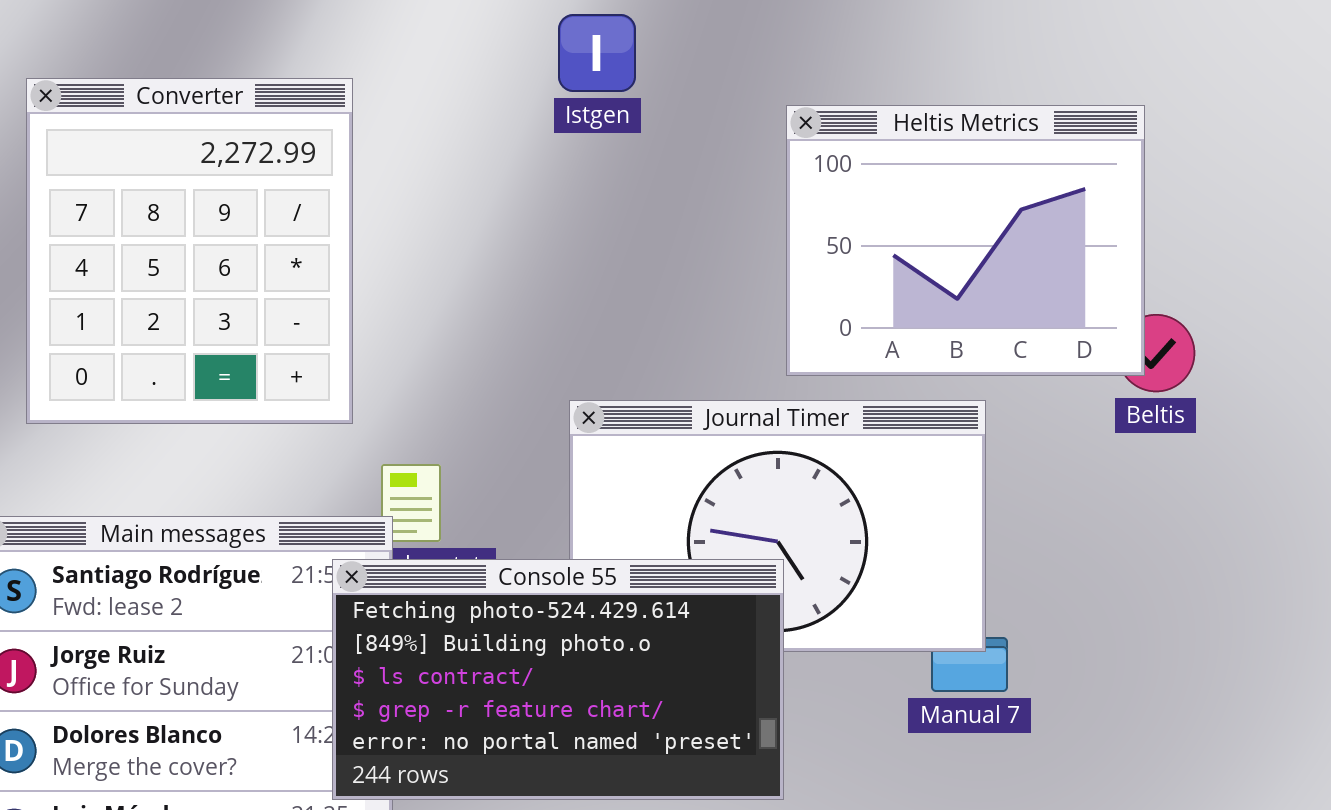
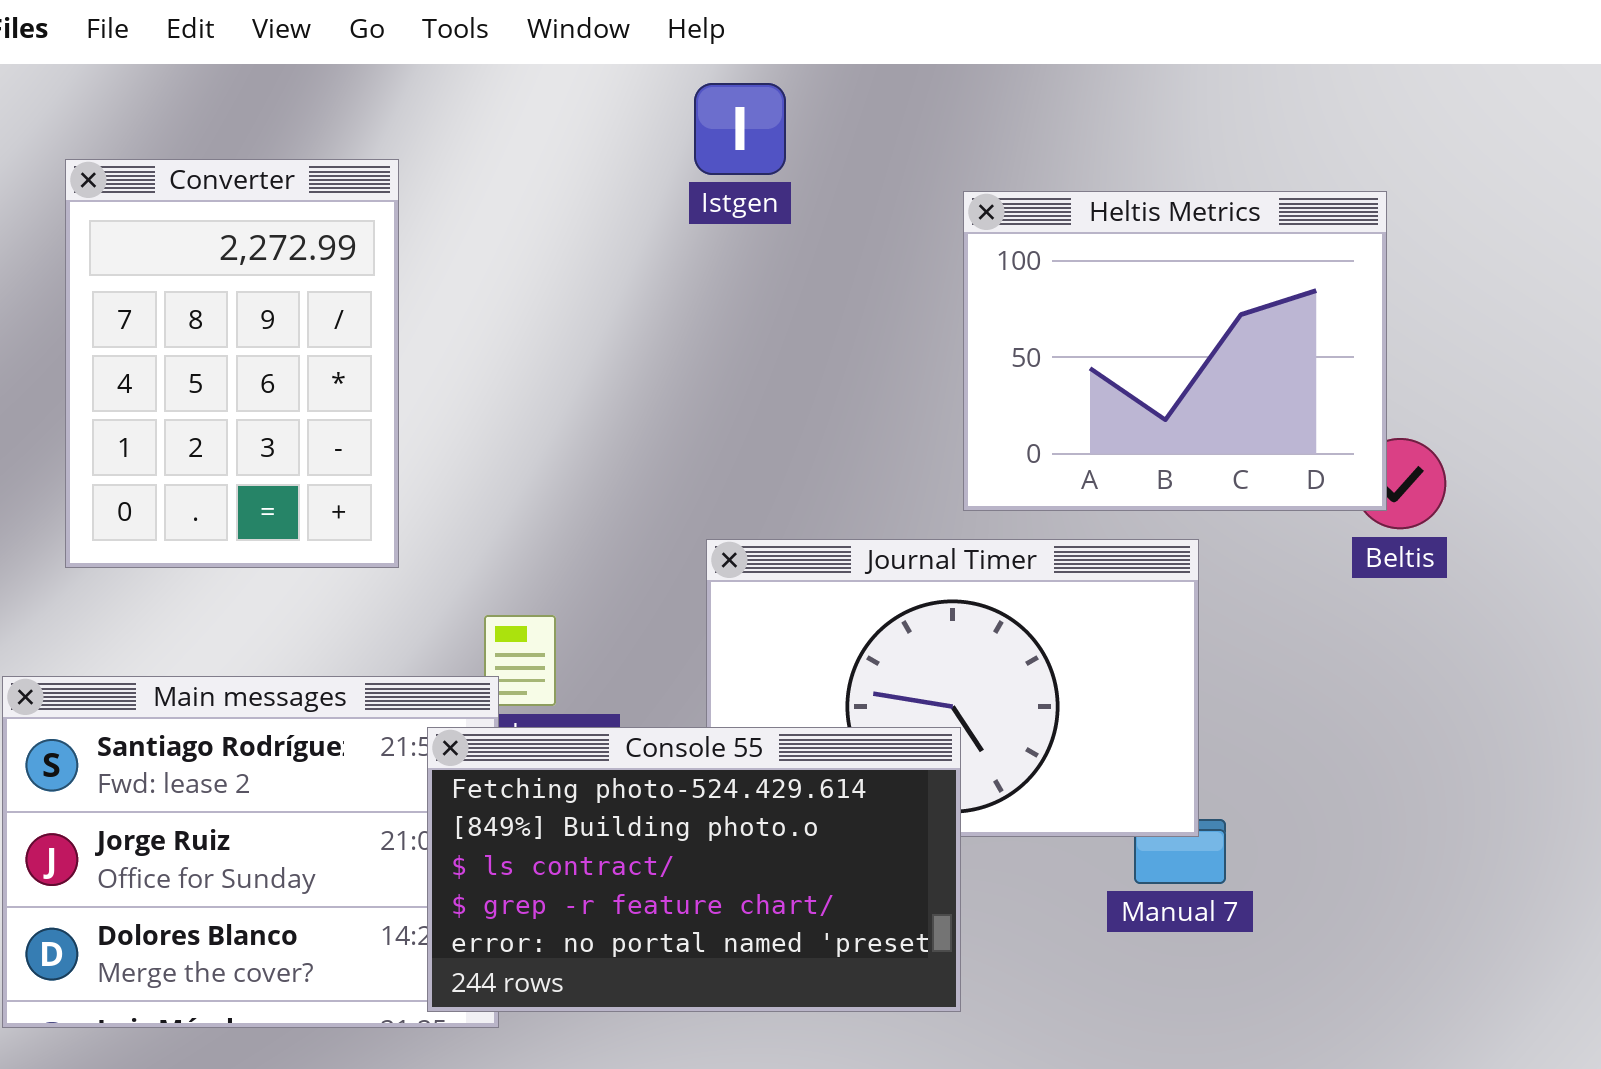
Converter: [26,78,353,424] -> [65,159,399,568], resized

